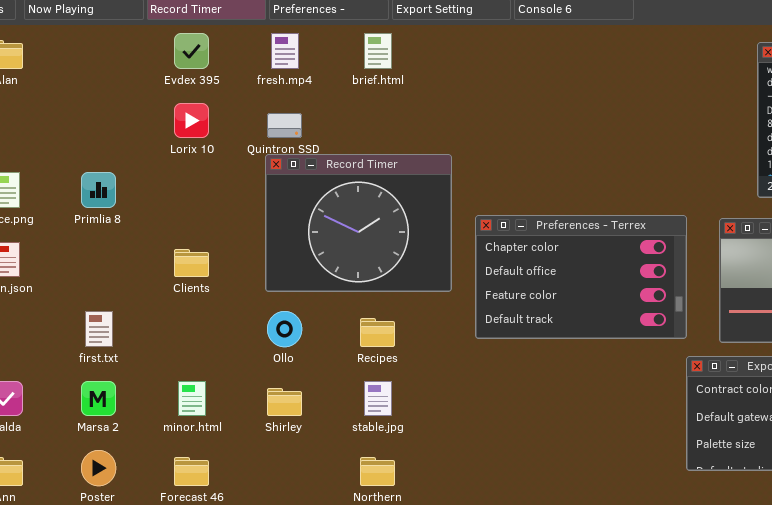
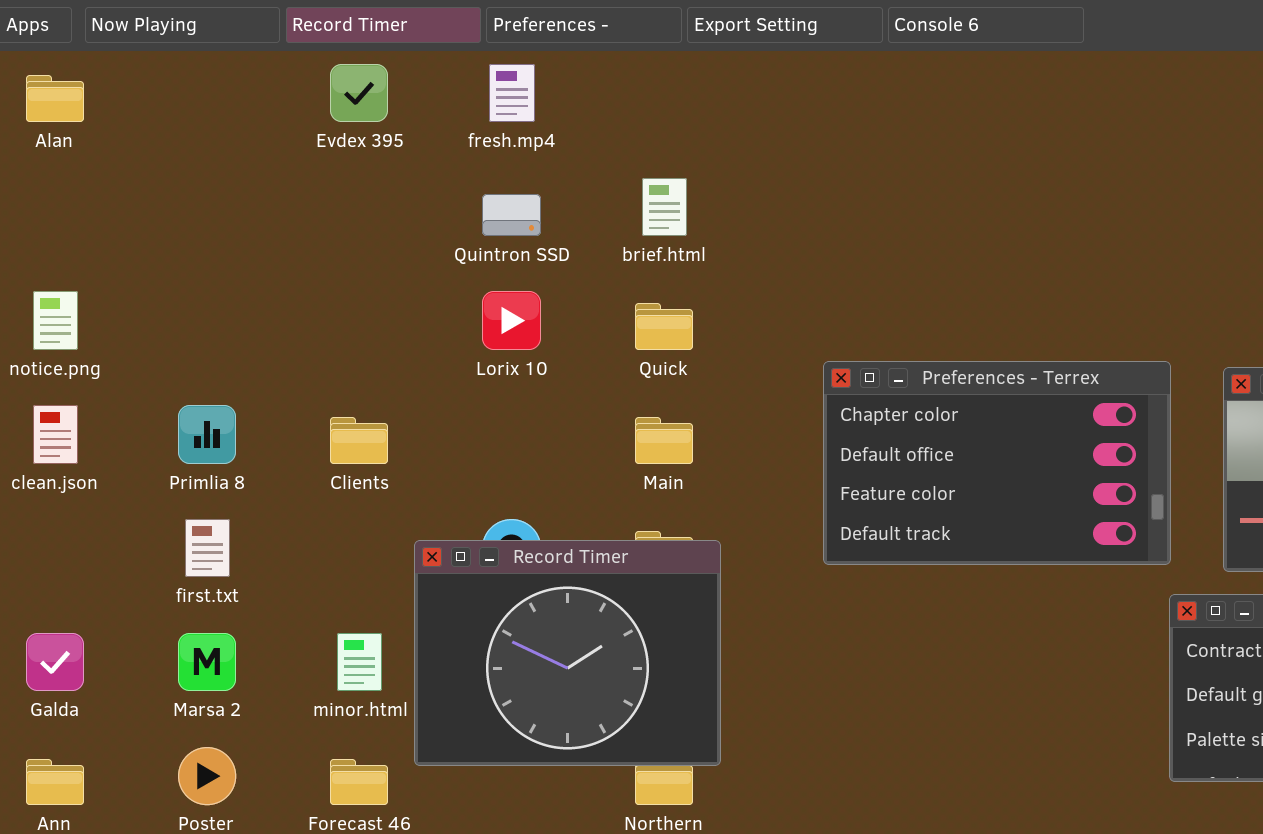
brief.html: [364,33,392,69] -> [642,178,687,236], moved
Lorix 10: [174,103,209,138] -> [482,291,541,350], moved
Record Timer: [265,154,452,292] -> [414,540,721,766], moved
Primlia 8: [81,172,116,208] -> [178,405,236,464], moved

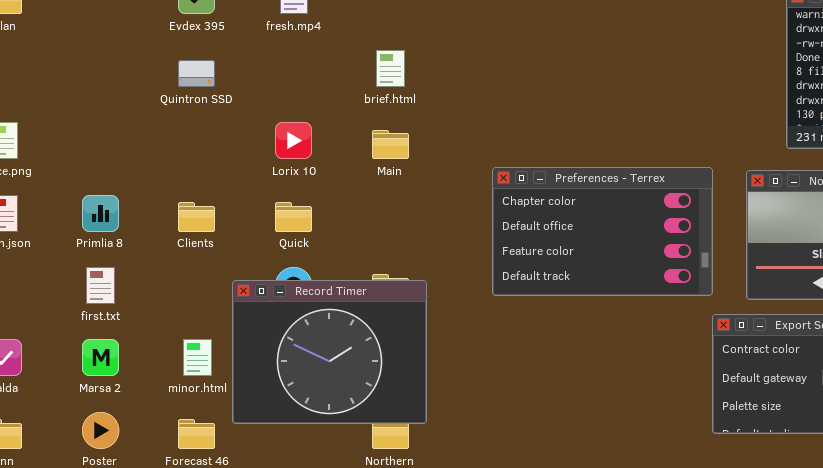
Quintron SSD: [482,194,541,236] -> [178,60,215,87], moved
Quick: [635,303,693,350] -> [275,202,312,232], moved
Main: [635,417,693,464] -> [372,130,409,159], moved

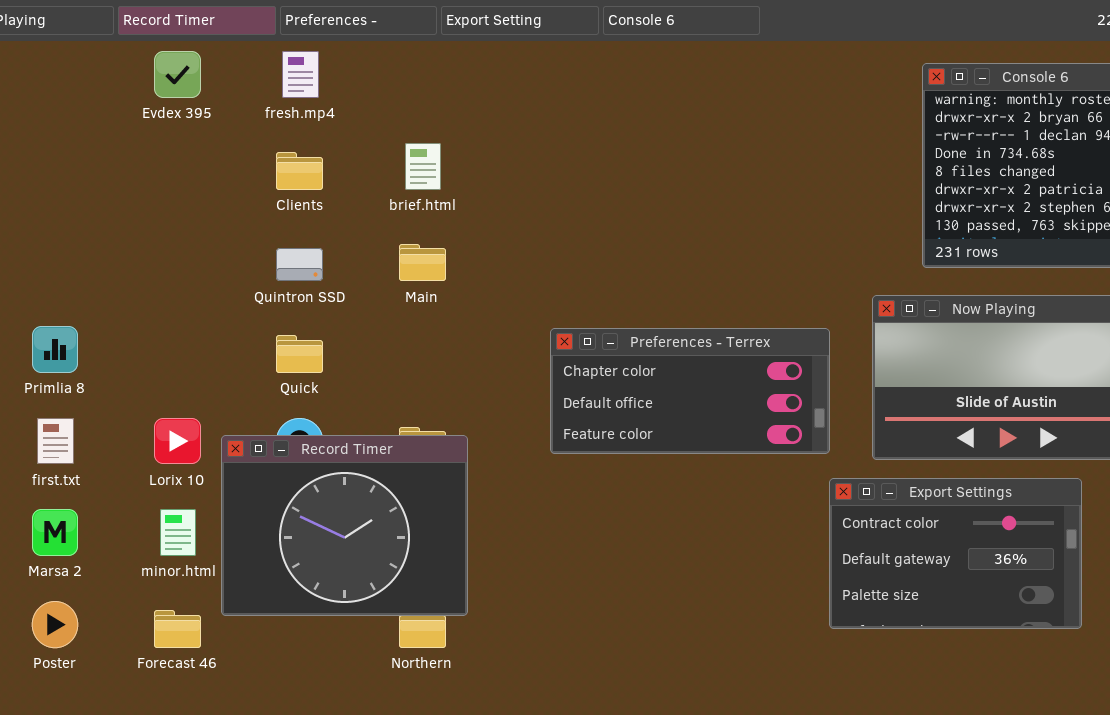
Quintron SSD: [178,60,215,87] -> [276,248,323,281], moved
Lorix 10: [275,122,312,159] -> [154,418,201,464], moved
Preferences - Terrex: [492,167,713,296] -> [550,328,830,454], resized
Clients: [178,202,215,232] -> [276,152,323,190], moved

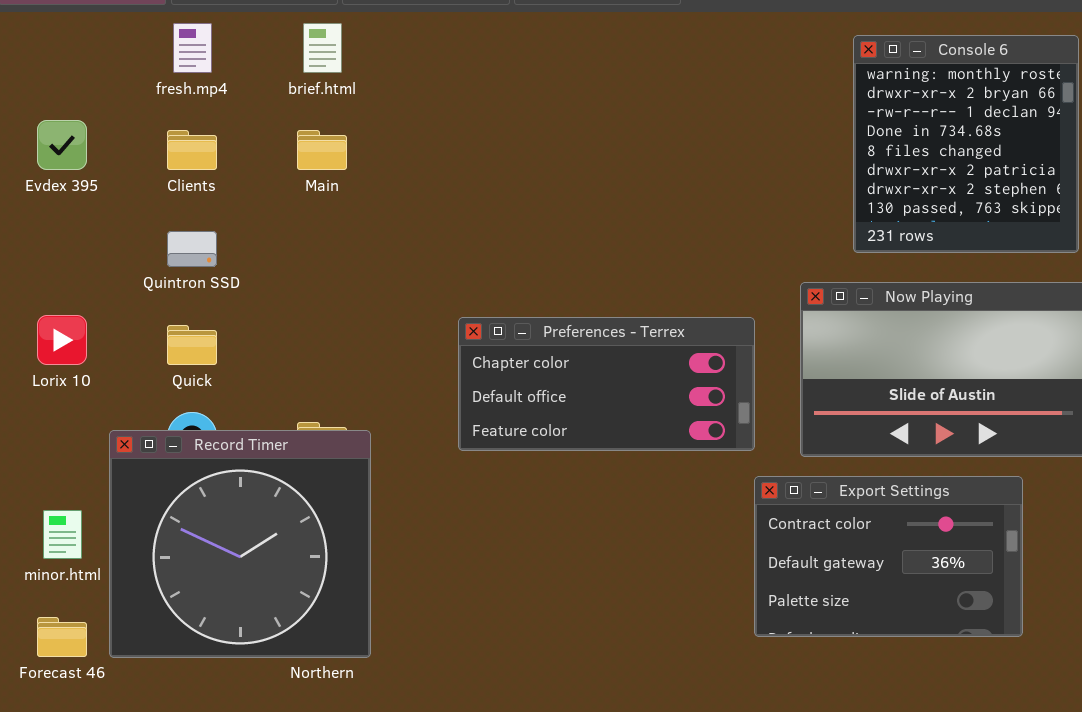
Evdex 395: [154,51,201,98] -> [37,120,87,170], moved
brief.html: [405,143,441,190] -> [303,23,342,73], moved
Main: [399,244,446,281] -> [297,130,347,170], moved
Lorix 10: [154,418,201,464] -> [37,315,87,365], moved
Record Timer: [221,435,468,616] -> [109,430,371,658], resized

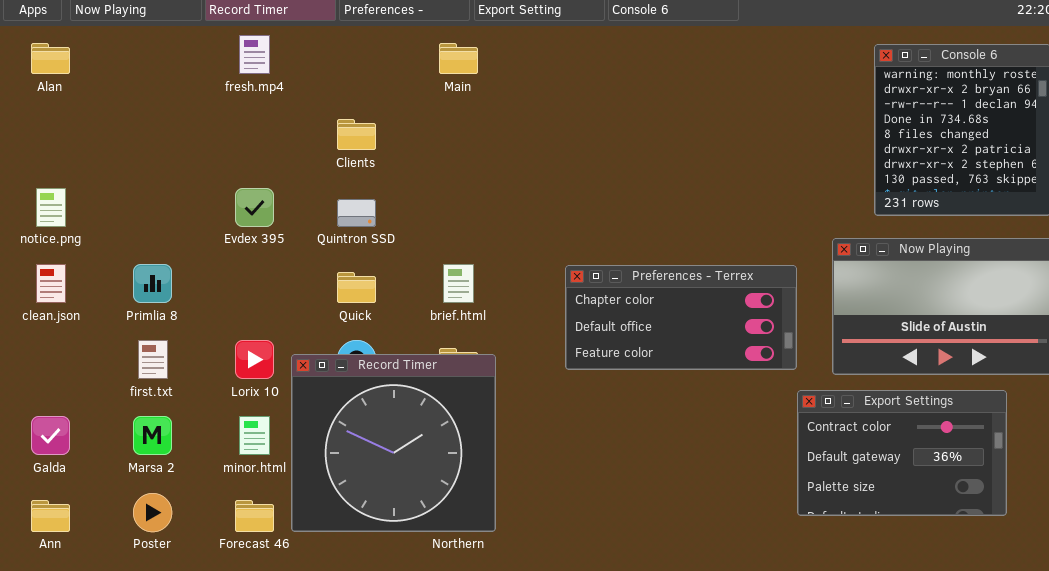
fresh.mp4: [173,23,212,73] -> [239,35,270,74], moved
brief.html: [303,23,342,73] -> [443,264,474,303], moved
Evdex 395: [37,120,87,170] -> [235,188,274,227], moved
Main: [297,130,347,170] -> [439,43,478,74], moved
Lorix 10: [37,315,87,365] -> [235,340,274,379], moved

